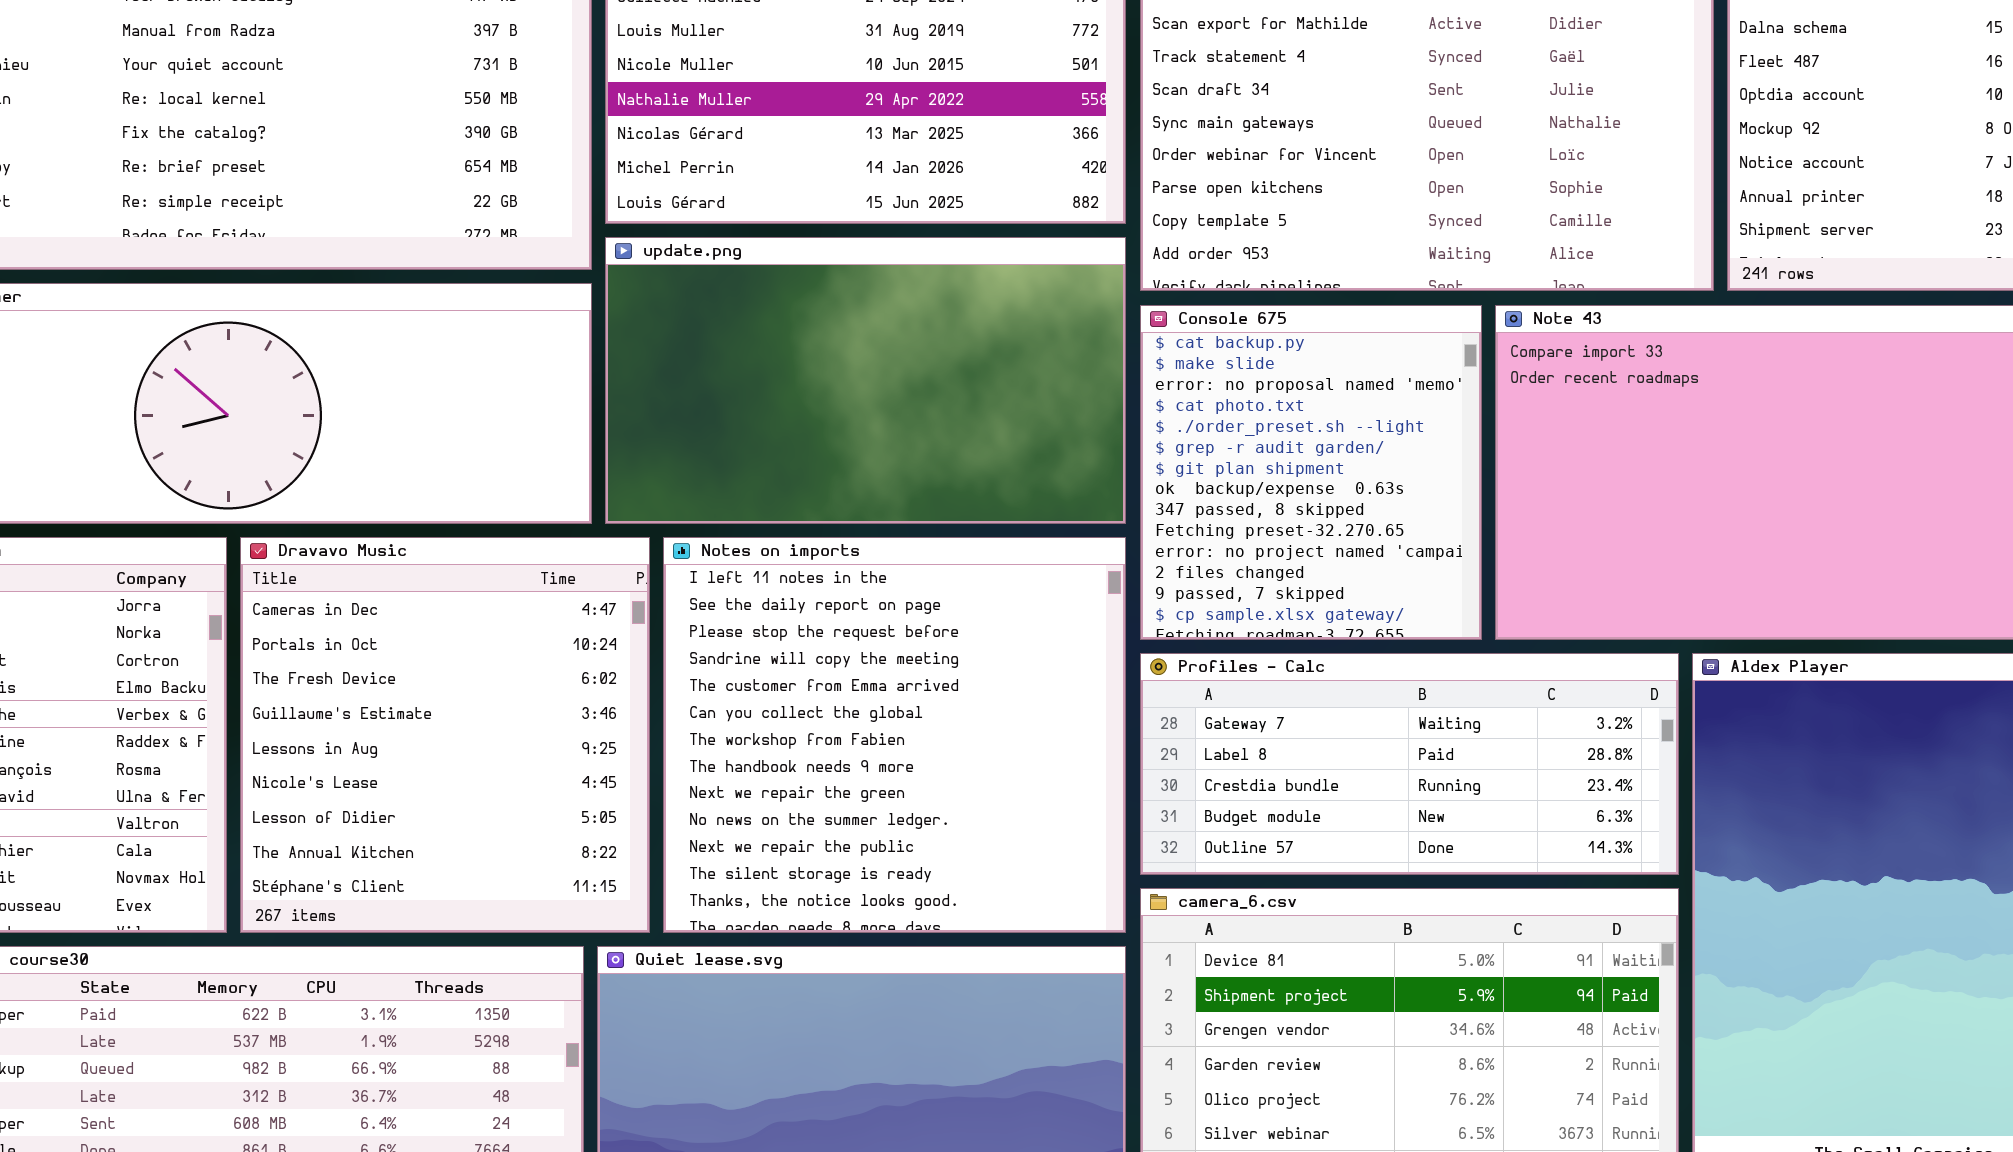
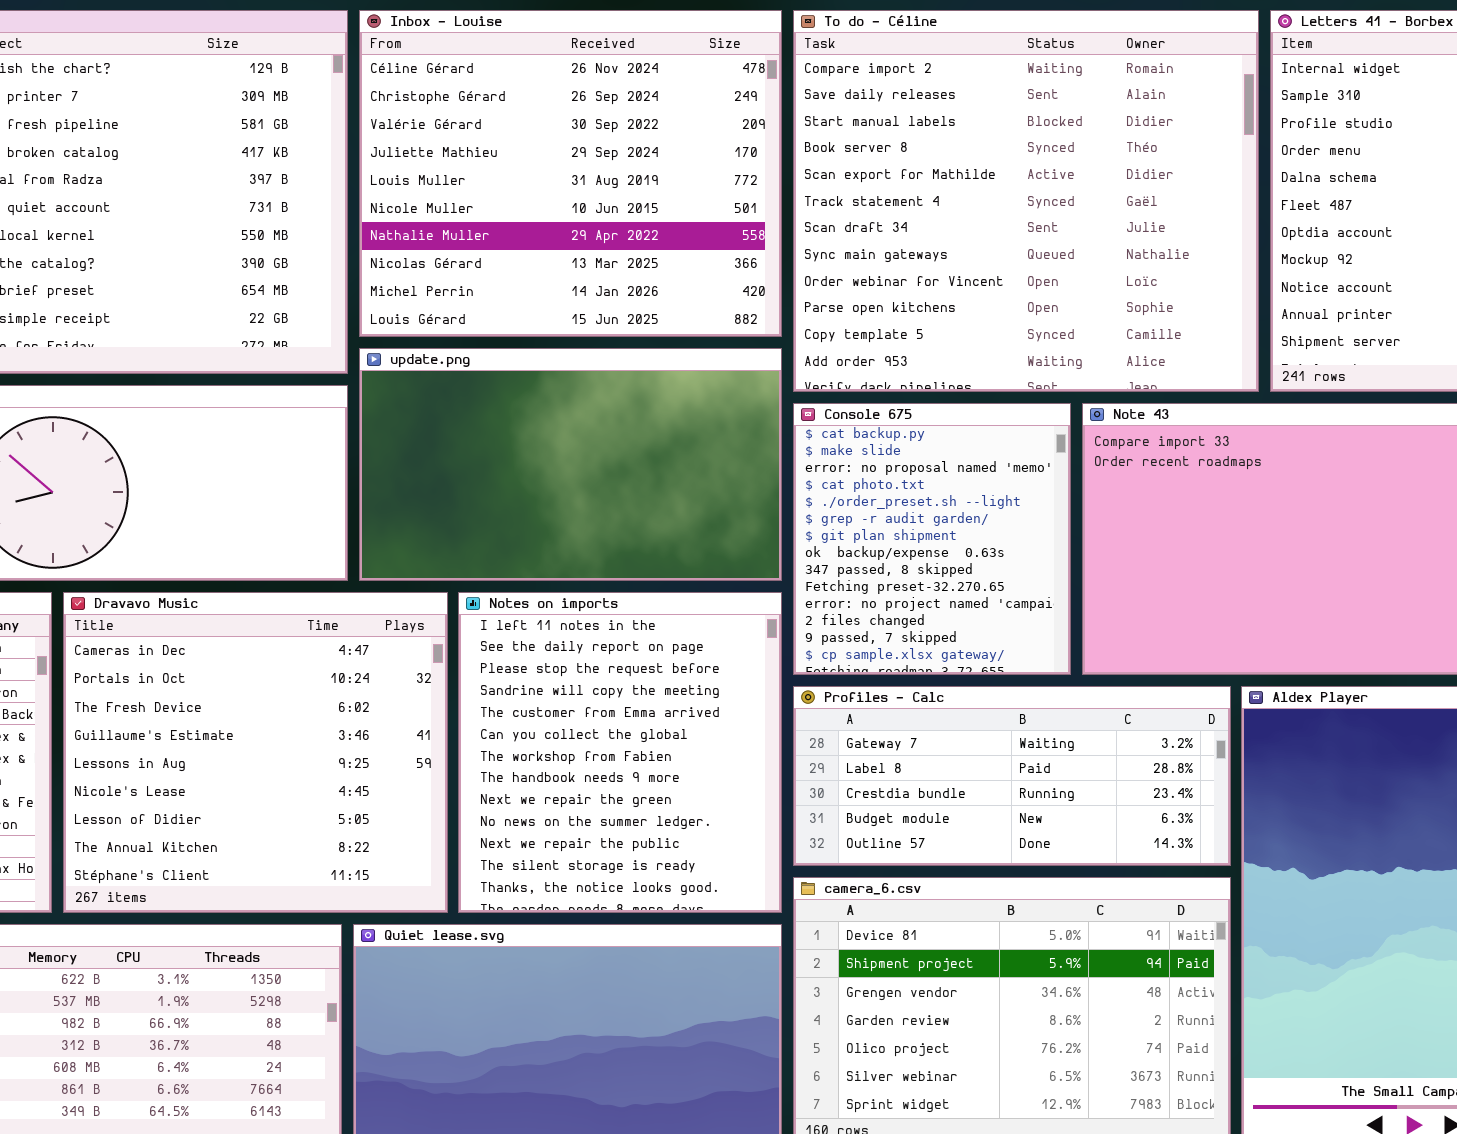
Dravavo Music: [240,537,650,933] -> [63,592,448,913], resized
Notes on imports: [663,537,1126,933] -> [458,592,782,913], resized

